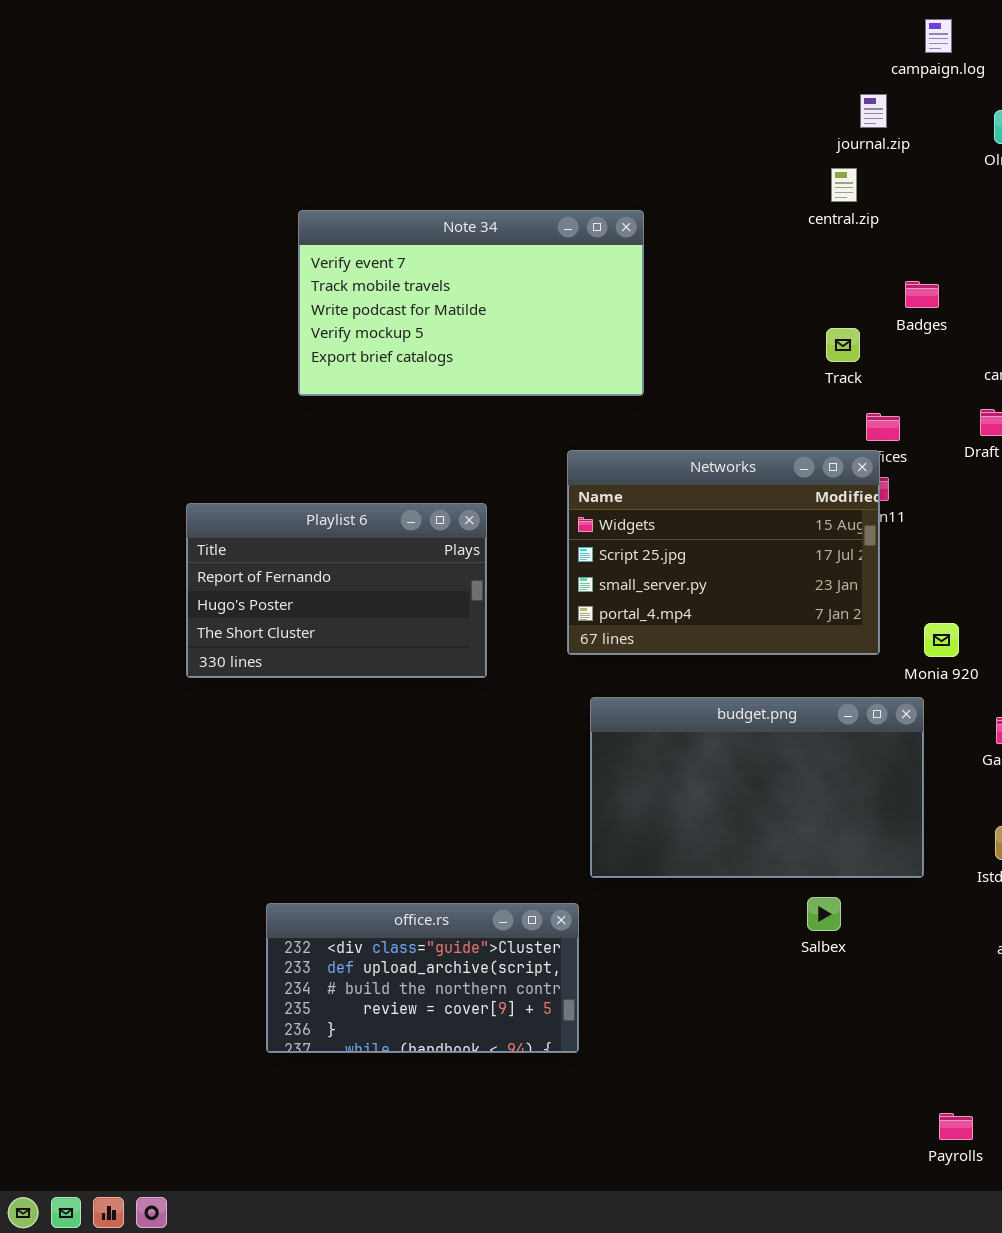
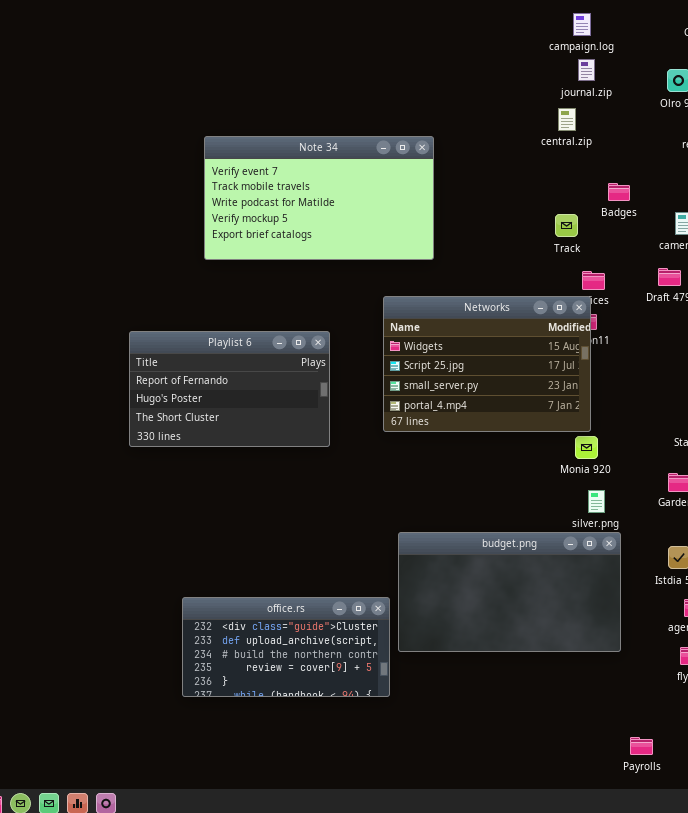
campaign.log: [925,19,952,53] -> [573,13,591,36], moved
Monia 920: [924,623,959,657] -> [575,436,598,459], moved
budget.png: [590,697,924,878] -> [398,532,621,652], moved

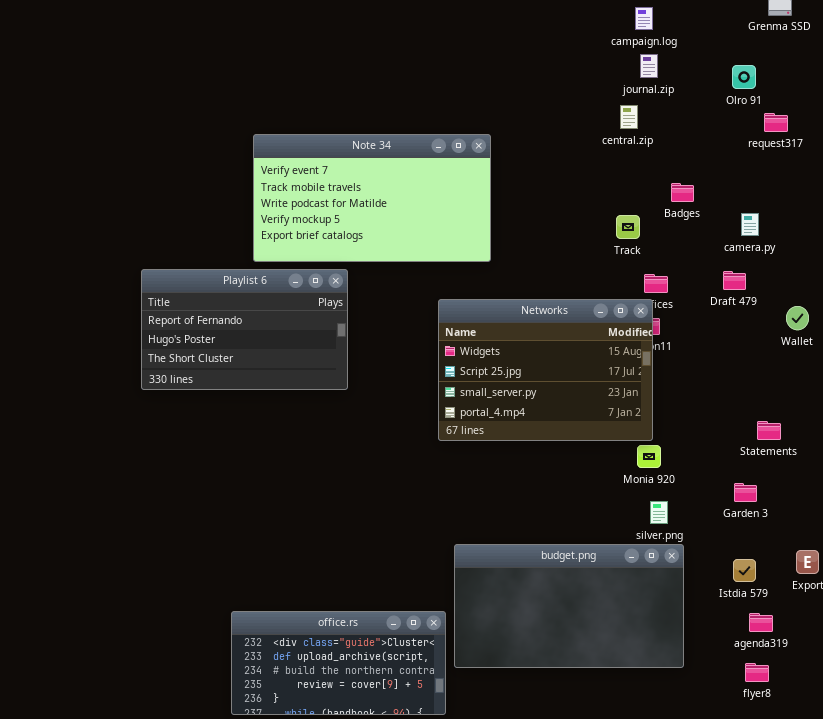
Playlist 6: [129,331,330,447] -> [141,269,348,390], moved

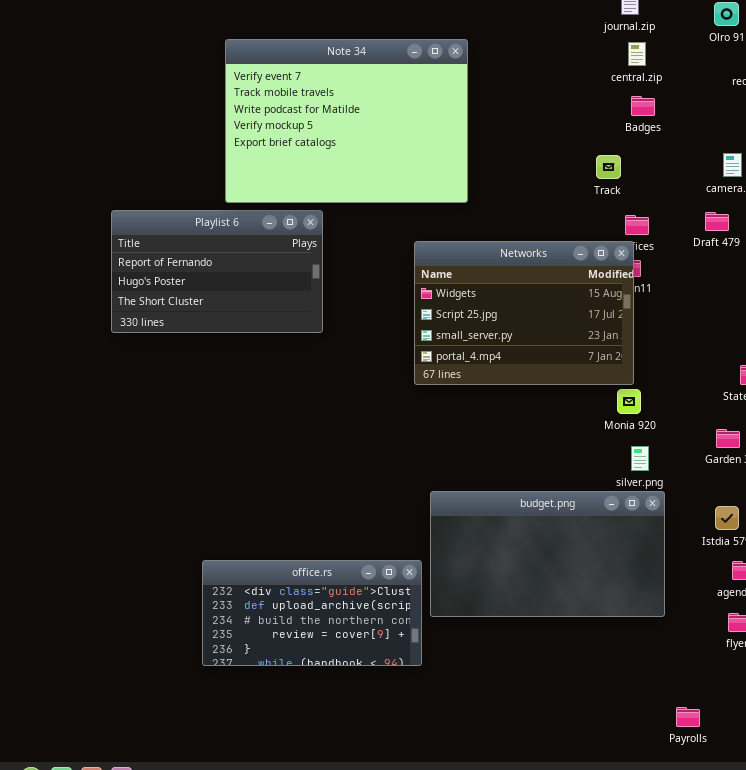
central.zip: [620,105,638,129] -> [628,42,646,66], moved
Note 34: [253,134,491,262] -> [225,39,468,203], resized
Badges: [671,183,694,202] -> [631,96,655,116], moved

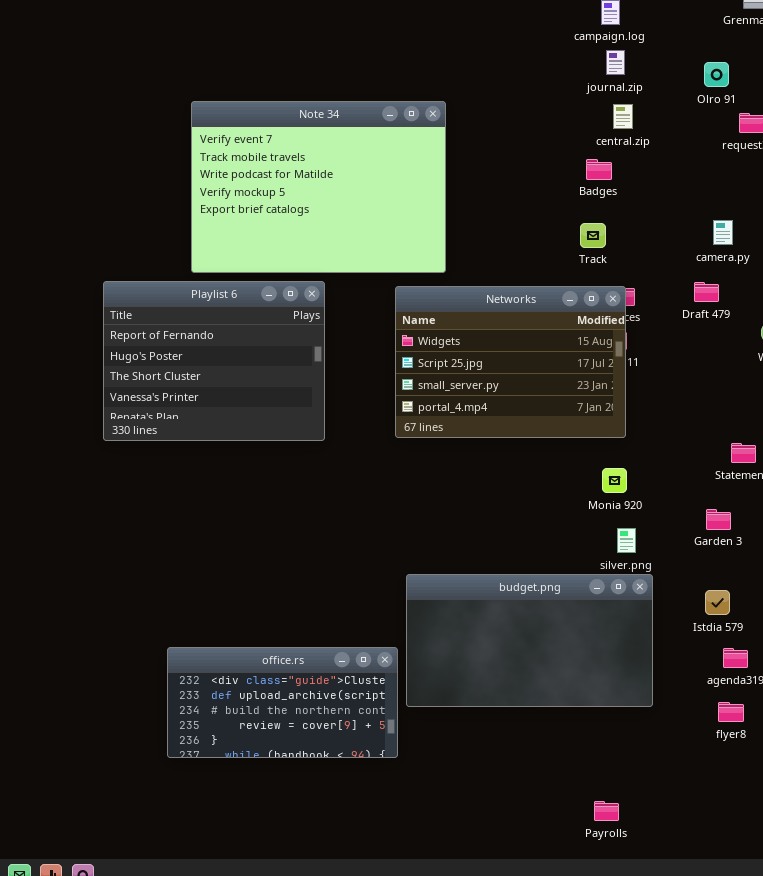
Badges: [631,96,655,116] -> [586,159,612,180], moved
Playlist 6: [111,210,323,333] -> [103,281,325,441], moved, resized
Networks: [414,241,634,385] -> [395,286,626,438], moved
Payrolls: [676,707,700,727] -> [594,801,619,821], moved

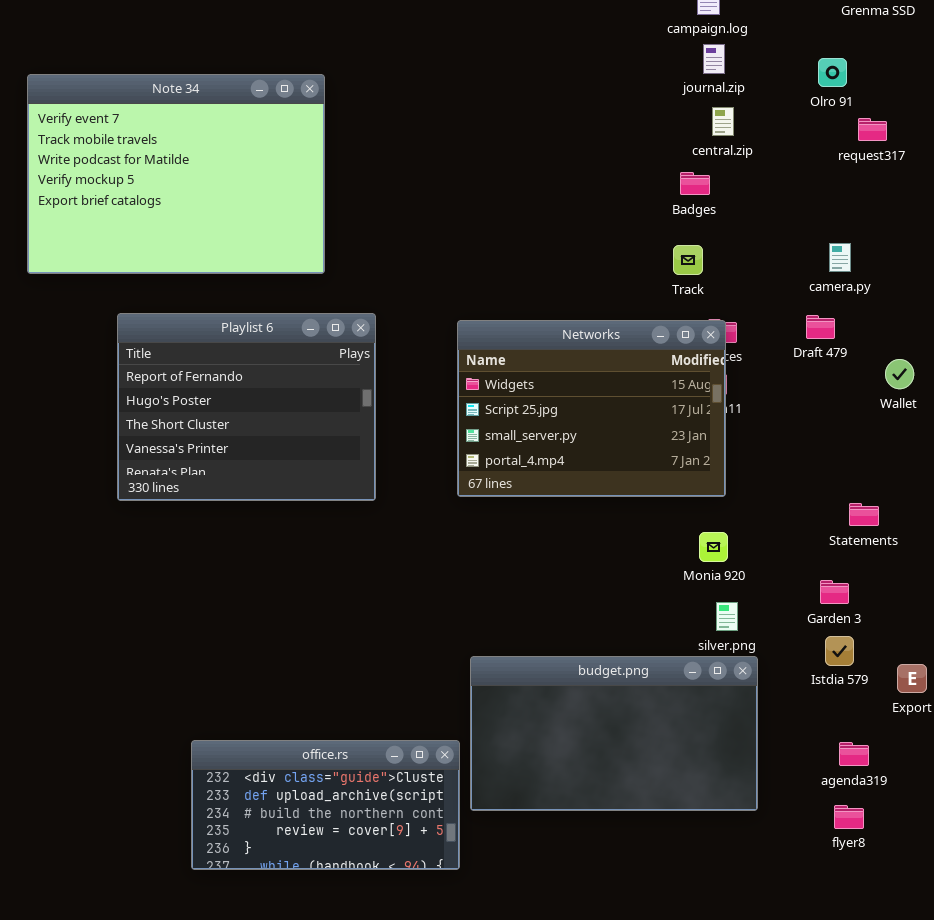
Note 34: [191,101,446,273] -> [27,74,325,274], moved
Istdia 579: [705,590,730,615] -> [825,636,854,666], moved

